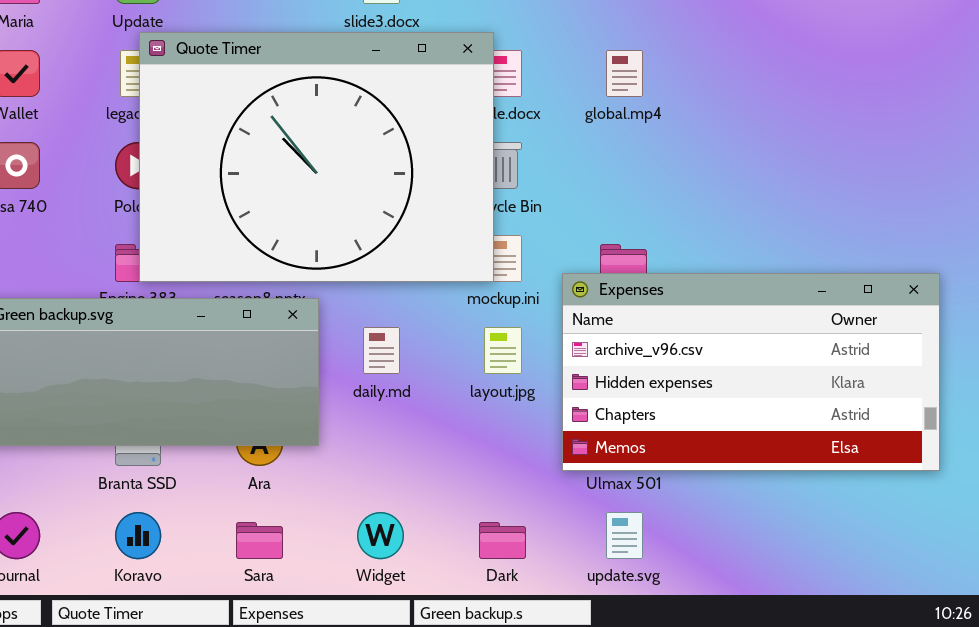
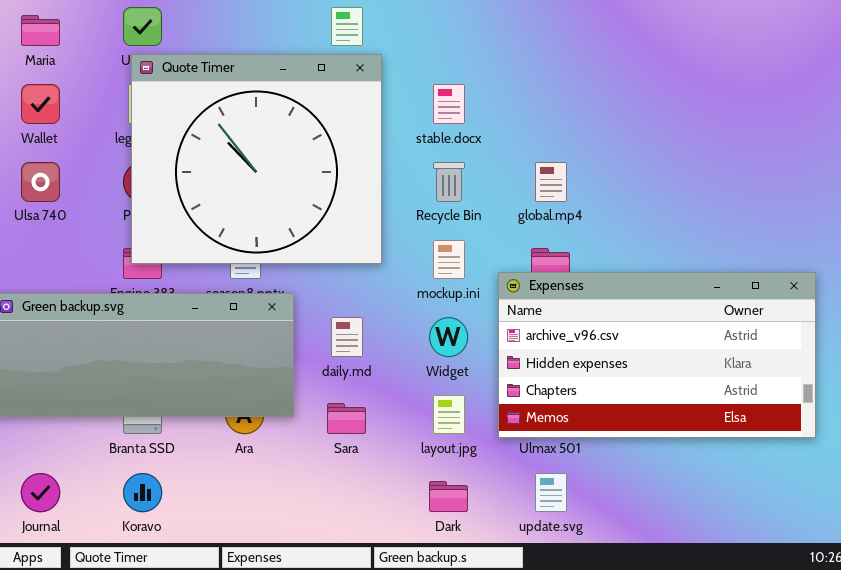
Quote Timer: [139,32,494,282] -> [131,54,382,264], moved, resized
global.mp4: [606,50,643,97] -> [535,162,567,202], moved
layout.jpg: [484,327,522,374] -> [433,395,465,434], moved
Widget: [357,512,404,559] -> [429,317,468,357], moved
Sara: [236,522,283,559] -> [327,403,366,434], moved

